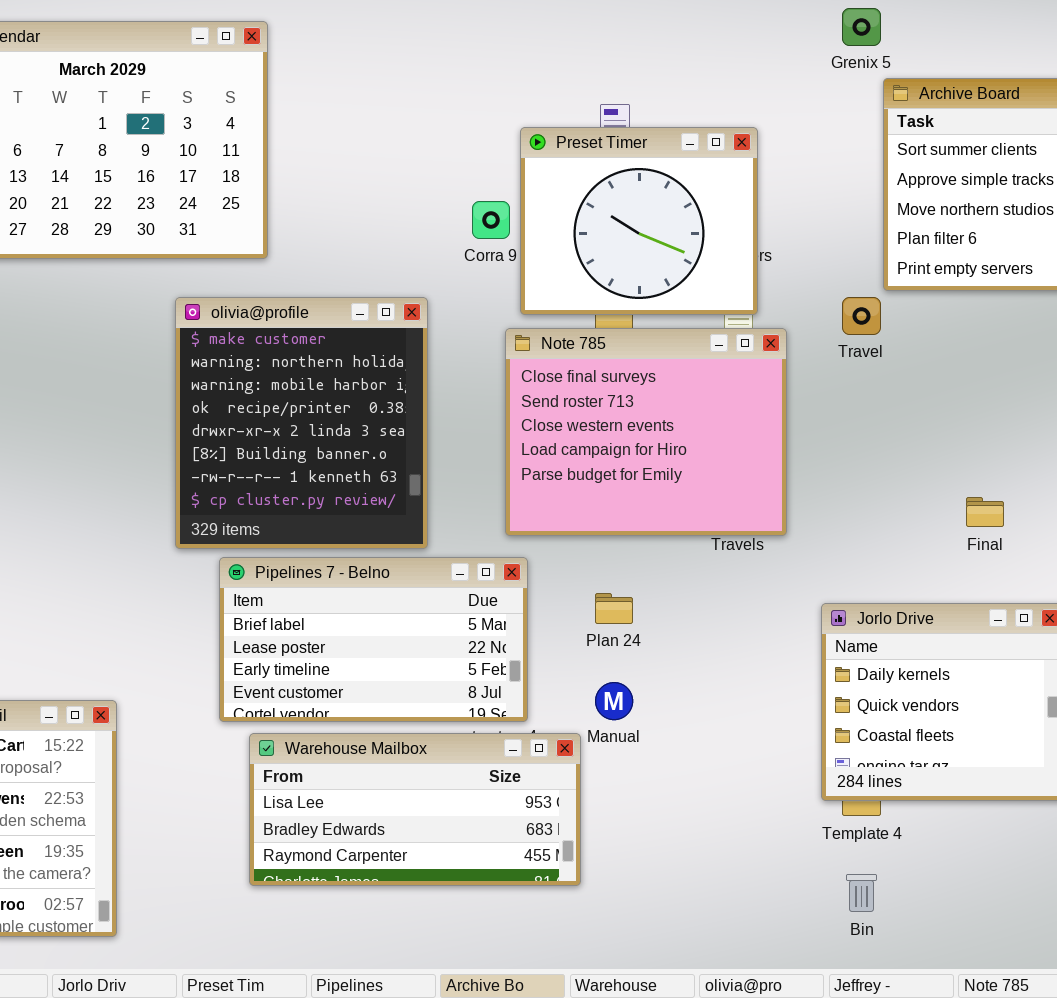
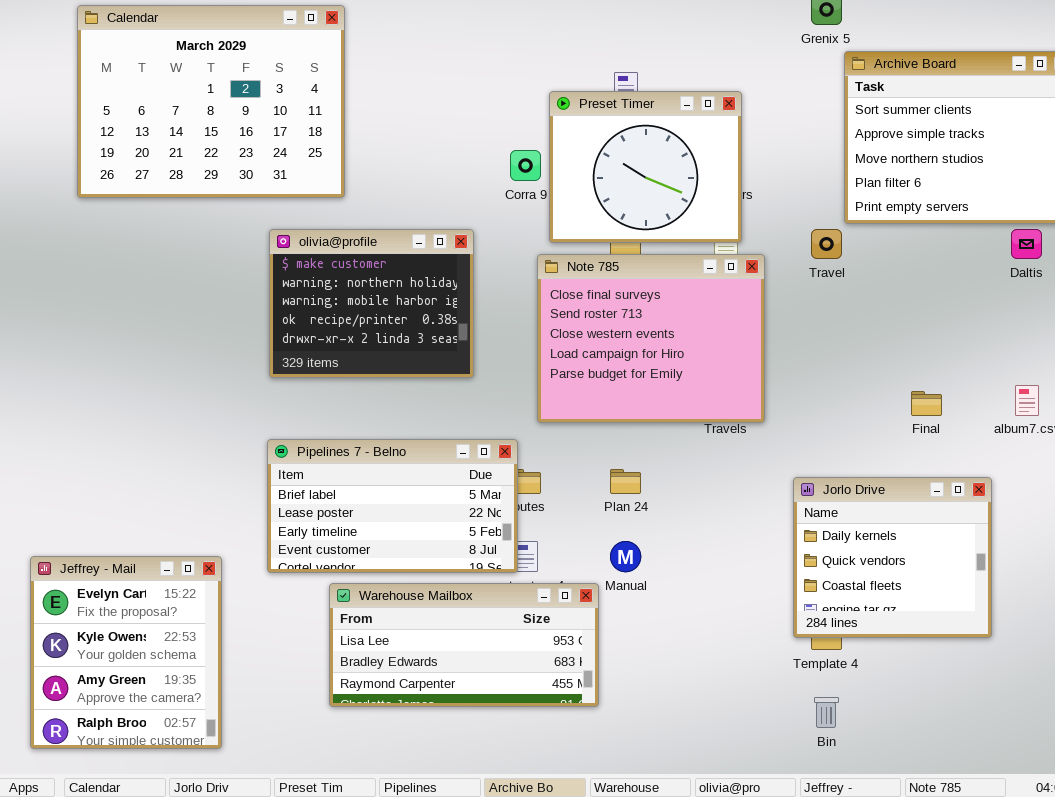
olivia@profile: [175,297,428,549] -> [269,229,474,378], resized
Pipelines 7 - Belno: [219,557,528,722] -> [267,439,518,573], moved

